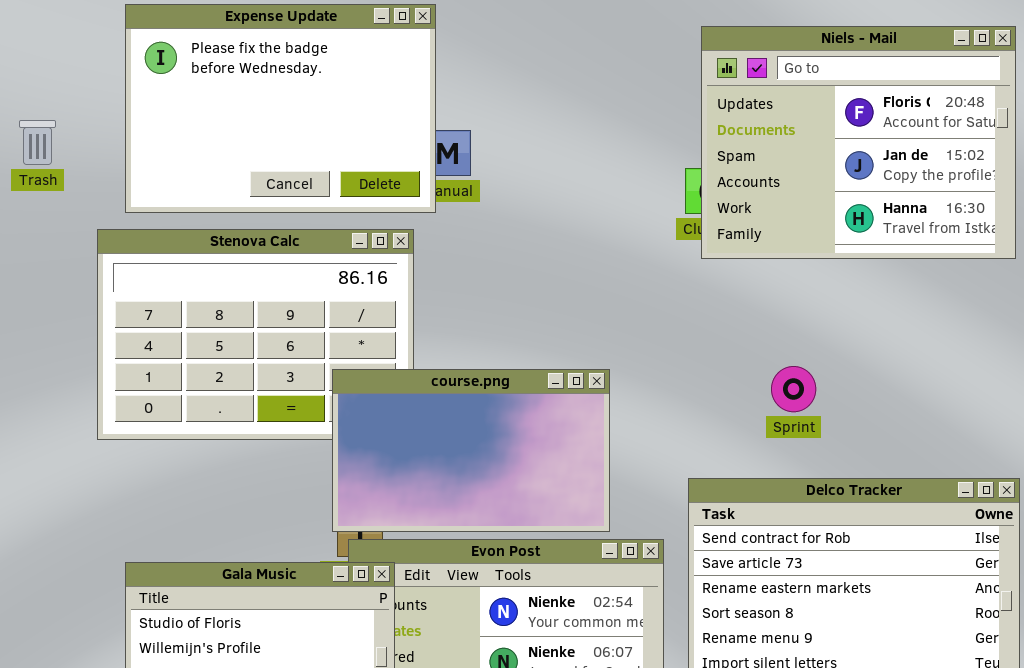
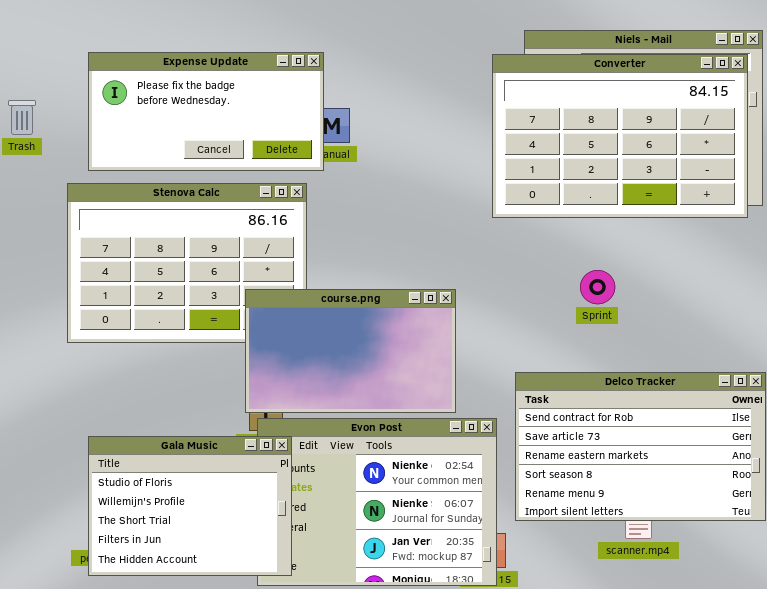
Expense Update: [125,4,436,213] -> [88,52,324,171], resized
Converter: none -> [492,54,748,218], opened
Sprint: [771,366,816,412] -> [580,270,615,304], moved

